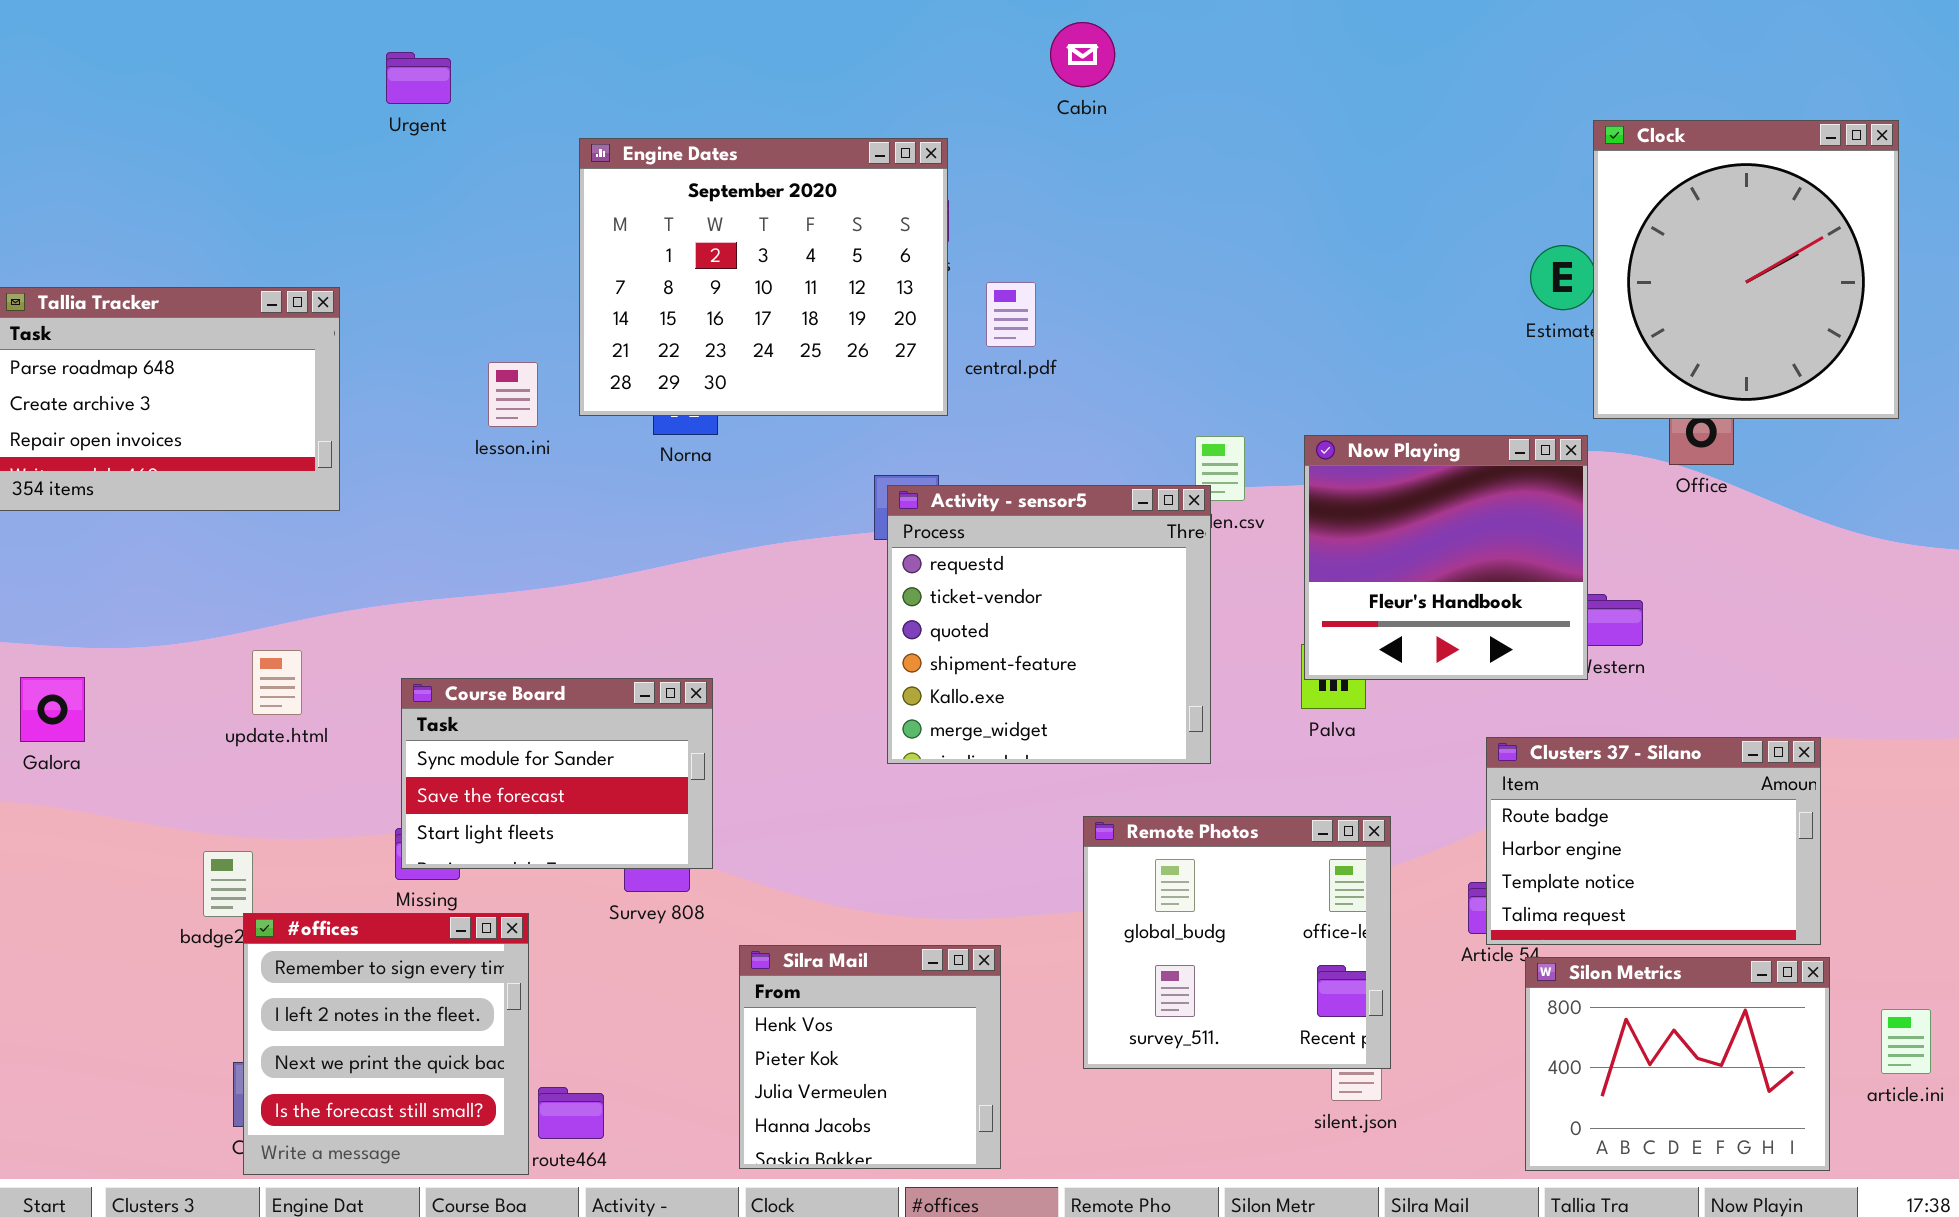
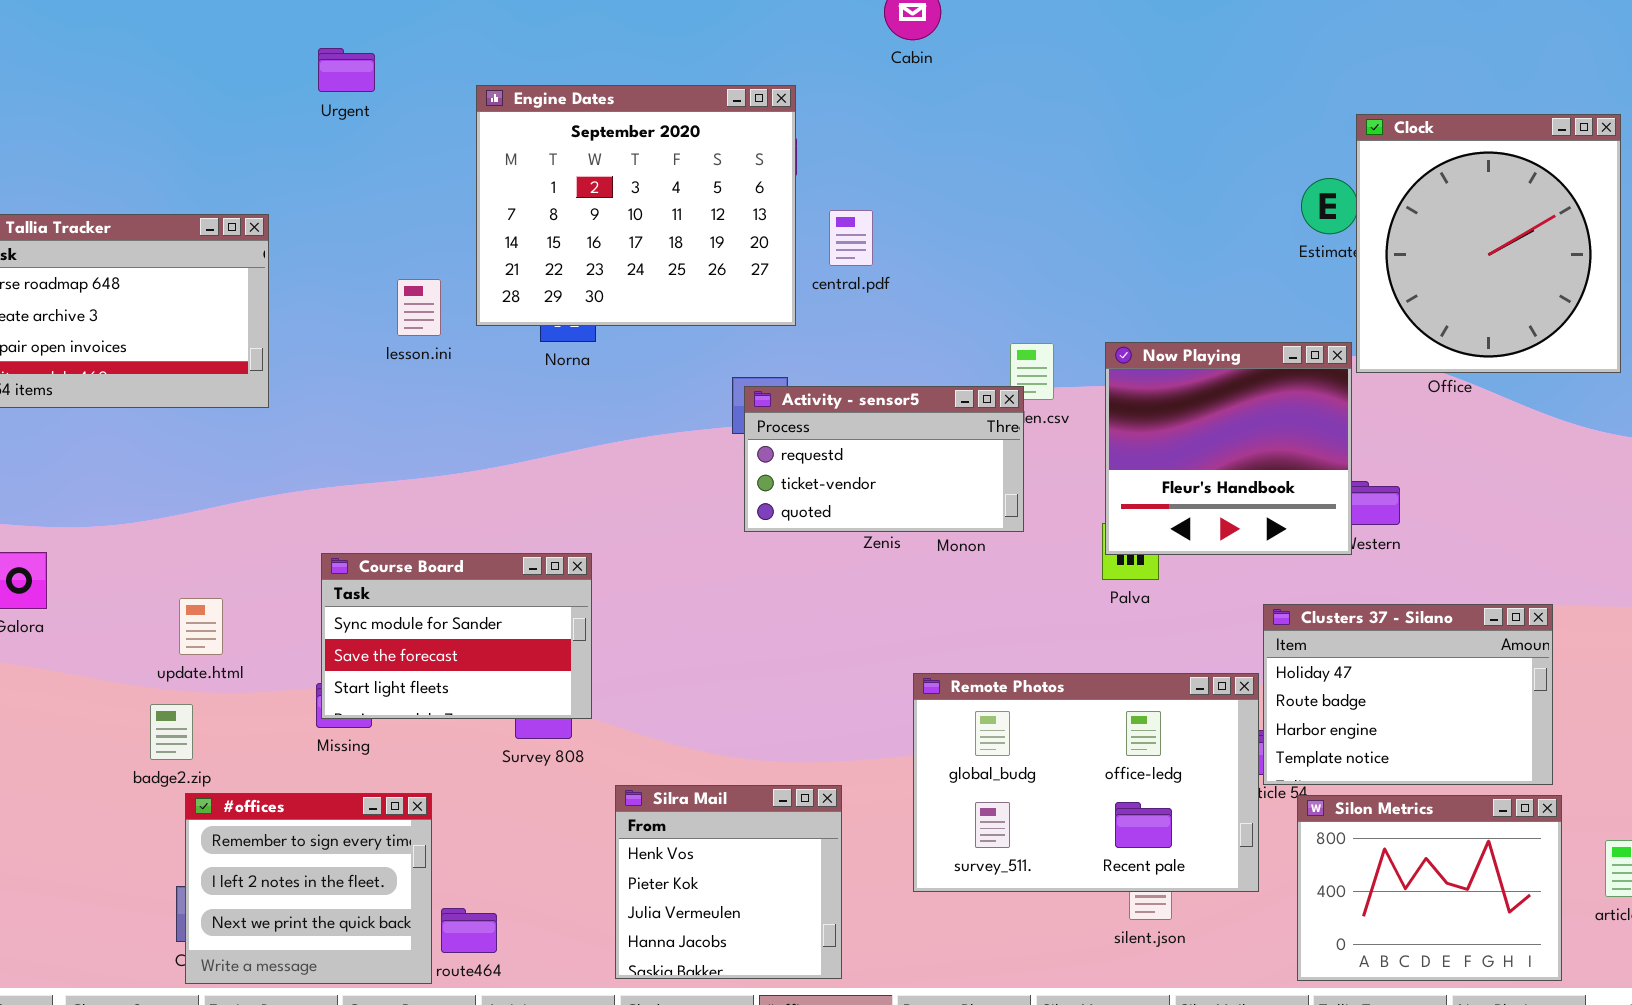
Urgent: [386,52,451,104] -> [318,48,375,92], moved
Clock: [1593,120,1899,419] -> [1356,114,1621,373], moved
Activity - sensor5: [887,485,1211,764] -> [744,386,1024,532], resized
update.html: [252,650,302,715] -> [179,598,223,655], moved
Clusters 37 - Silano: [1486,737,1821,945] -> [1263,604,1553,785], scrolled up 1 row
Remote Photos: [1083,816,1391,1069] -> [913,673,1259,892], resized
#offices: [243,913,529,1175] -> [185,793,432,984], resized

